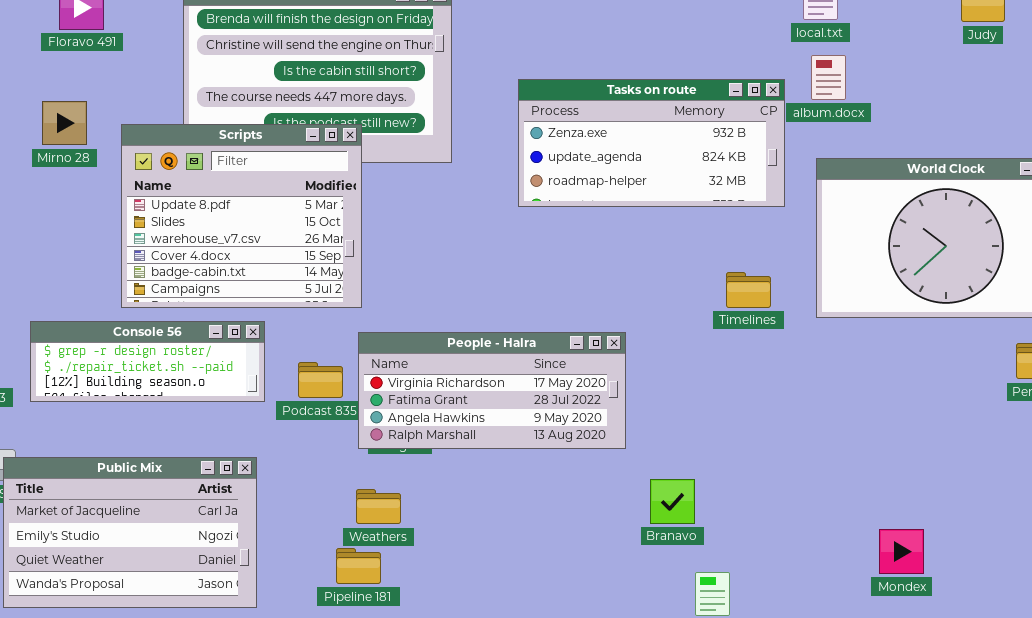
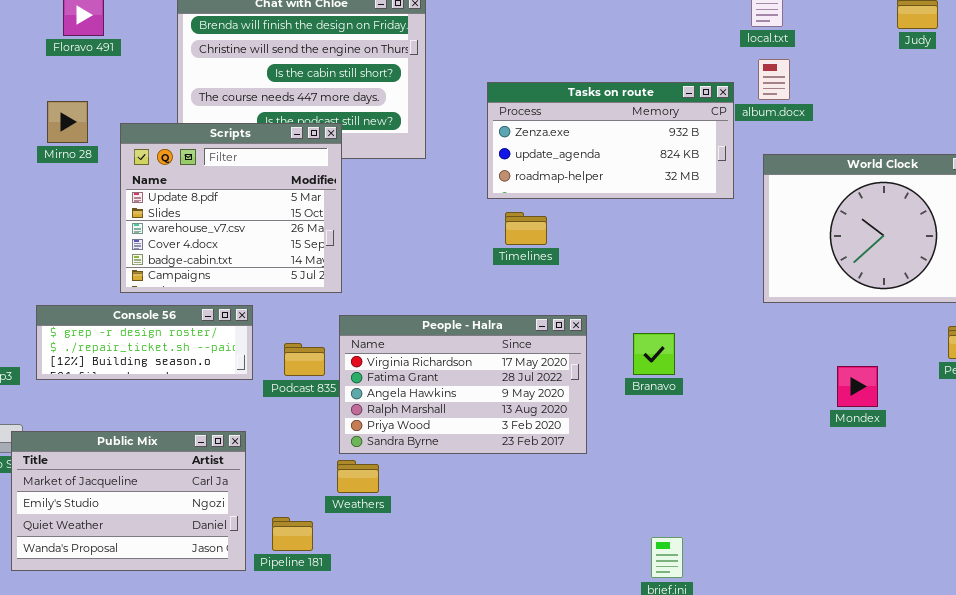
Timelines: [726,272,771,308] -> [505,212,547,245], moved
People - Halra: [358,332,626,449] -> [339,315,587,454], resized
Branavo: [650,479,695,524] -> [633,333,675,375], moved
Mondex: [879,529,924,574] -> [837,366,878,407], moved
Pipeline 181: [336,548,381,584] -> [272,517,313,551], moved

